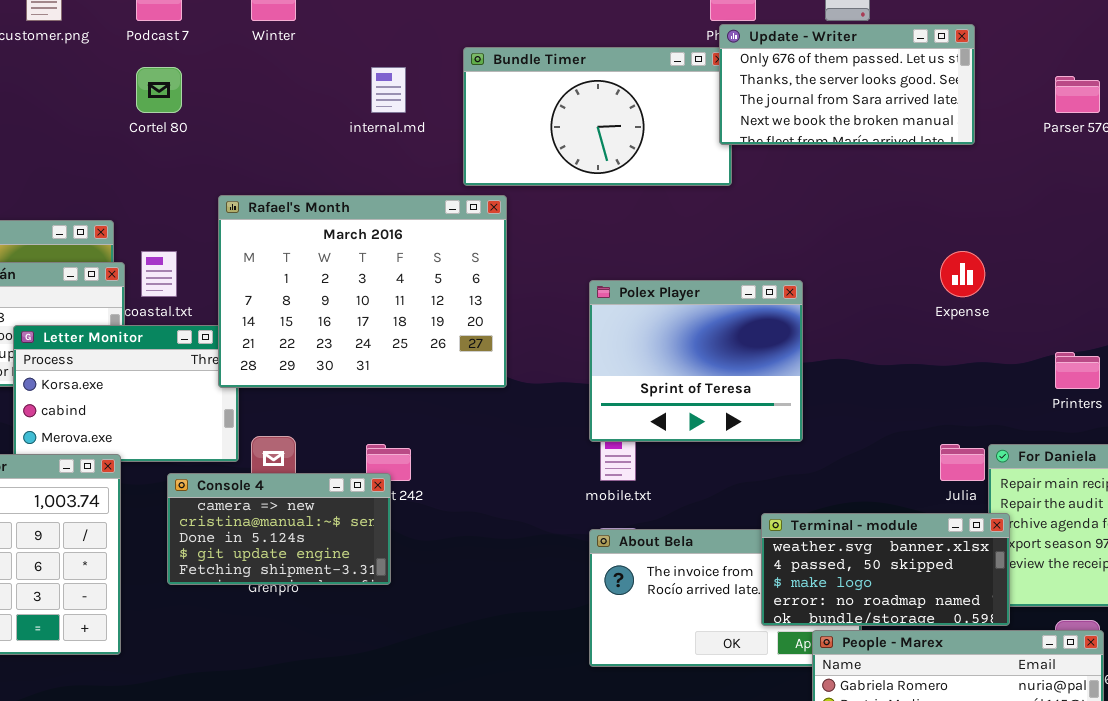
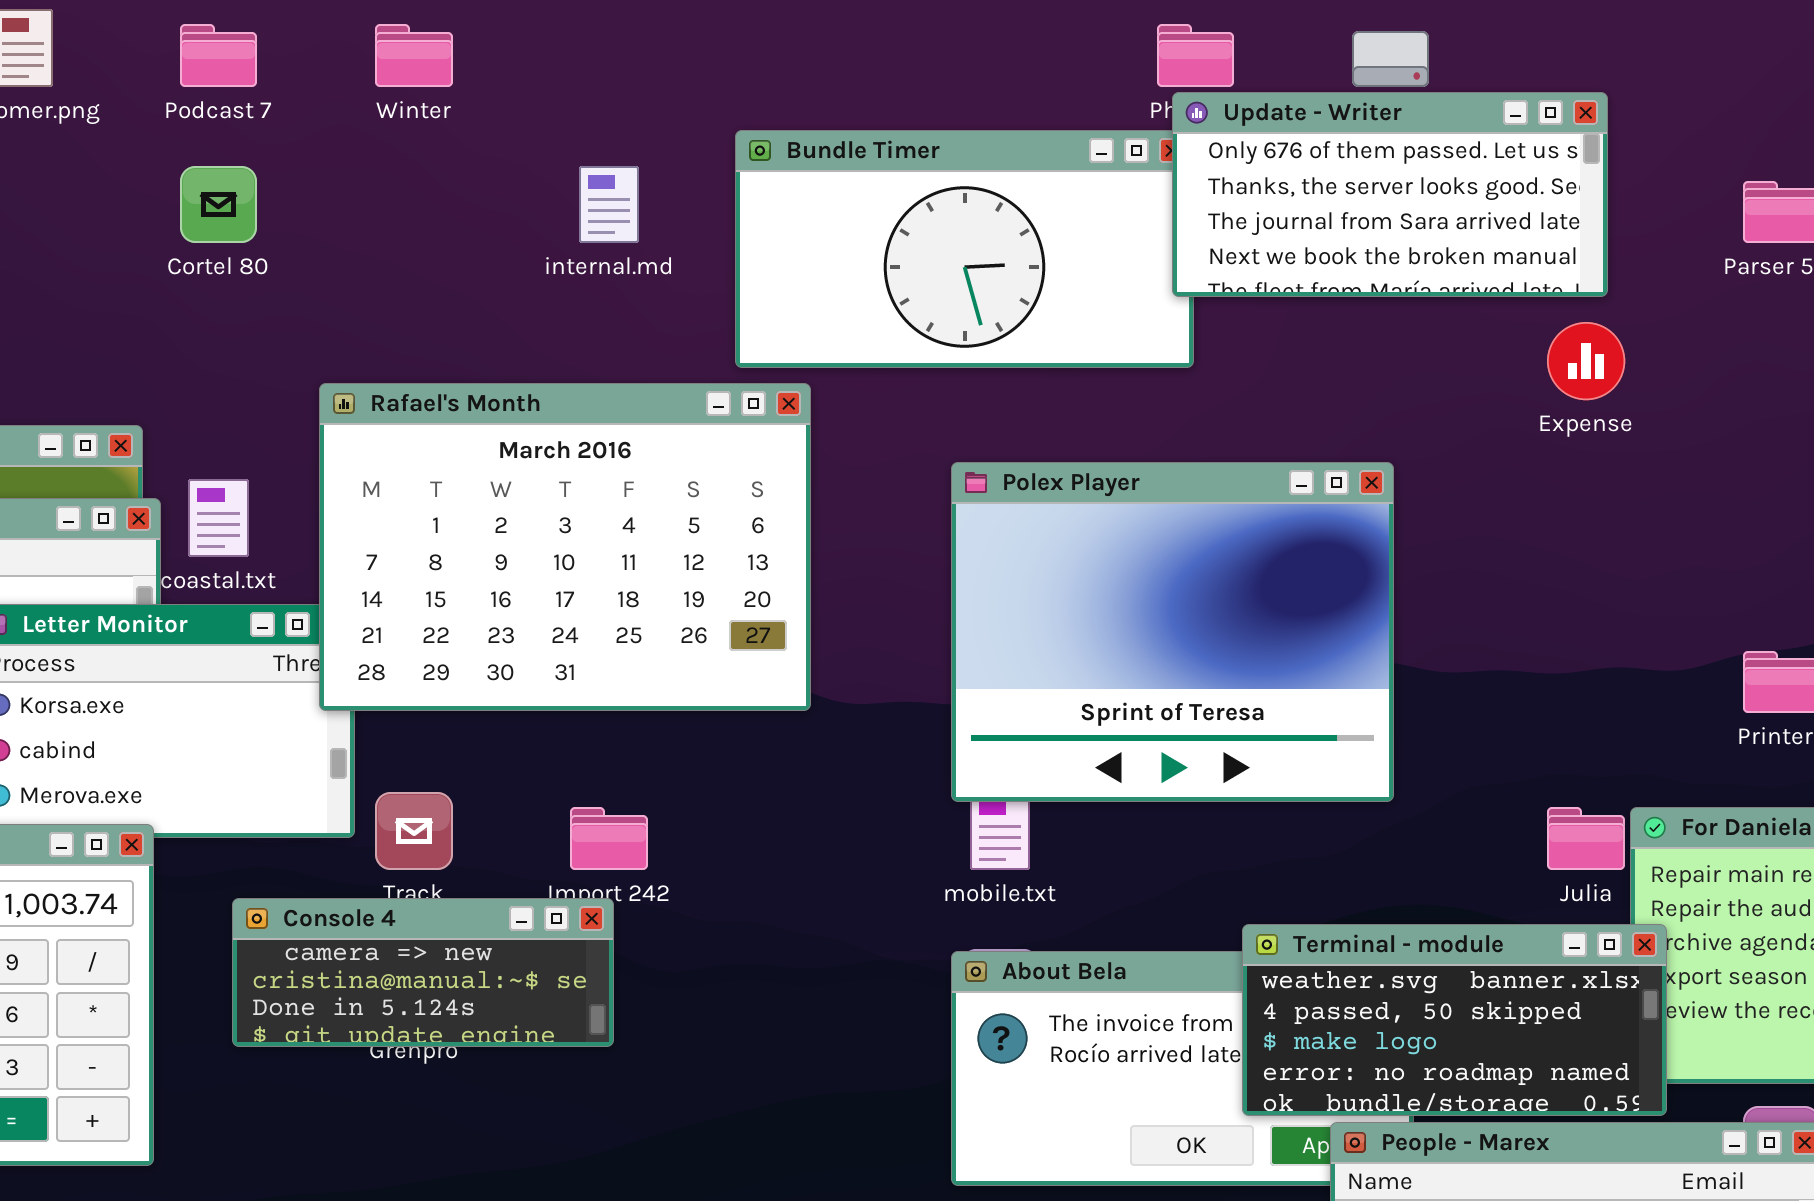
Expense: [940,251,985,297] -> [1547,322,1625,400], moved
Polex Player: [589,280,803,442] -> [951,462,1394,802], resized
Console 4: [167,473,391,585] -> [232,898,614,1047], resized

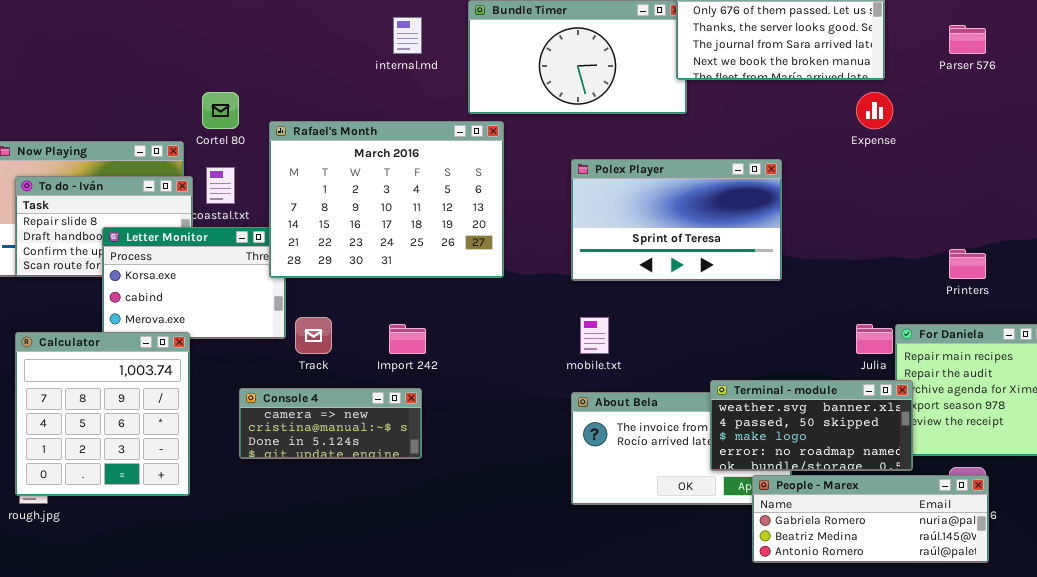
Cortel 80: [180,166,257,243] -> [202,92,239,129], moved
Polex Player: [951,462,1394,802] -> [571,159,782,281], resized
Console 4: [232,898,614,1047] -> [239,388,422,459], moved

